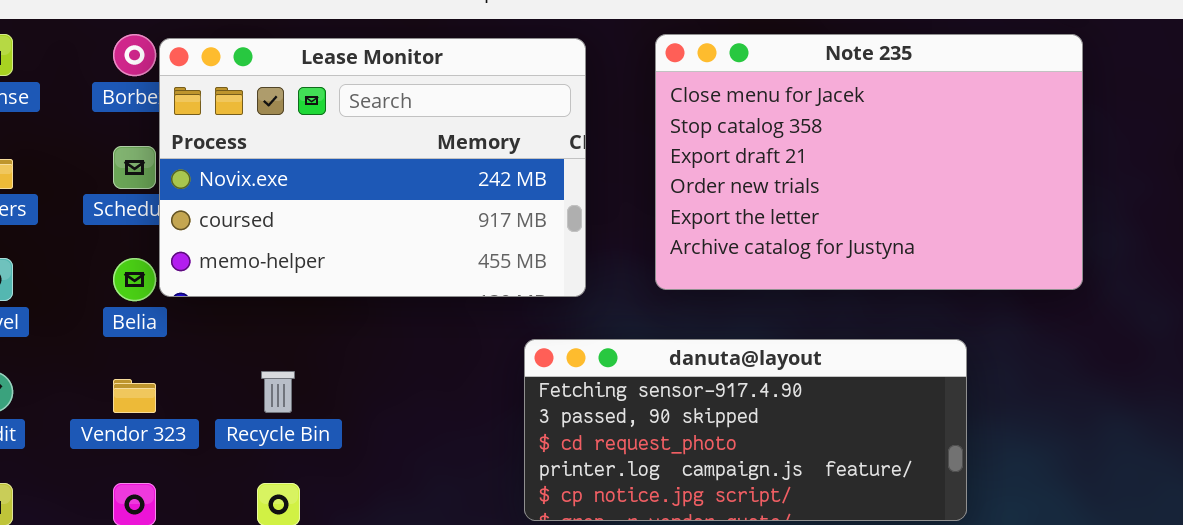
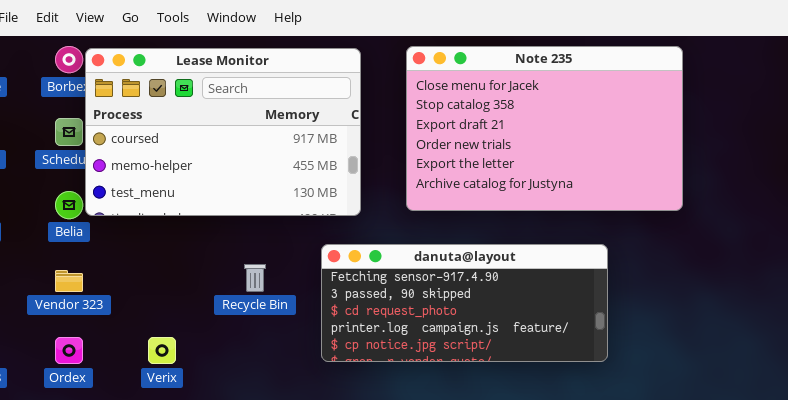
Lease Monitor: [159,38,586,297] -> [85,48,361,216], scrolled down 1 row
Recycle Bin: [261,371,295,413] -> [244,264,266,292], moved

